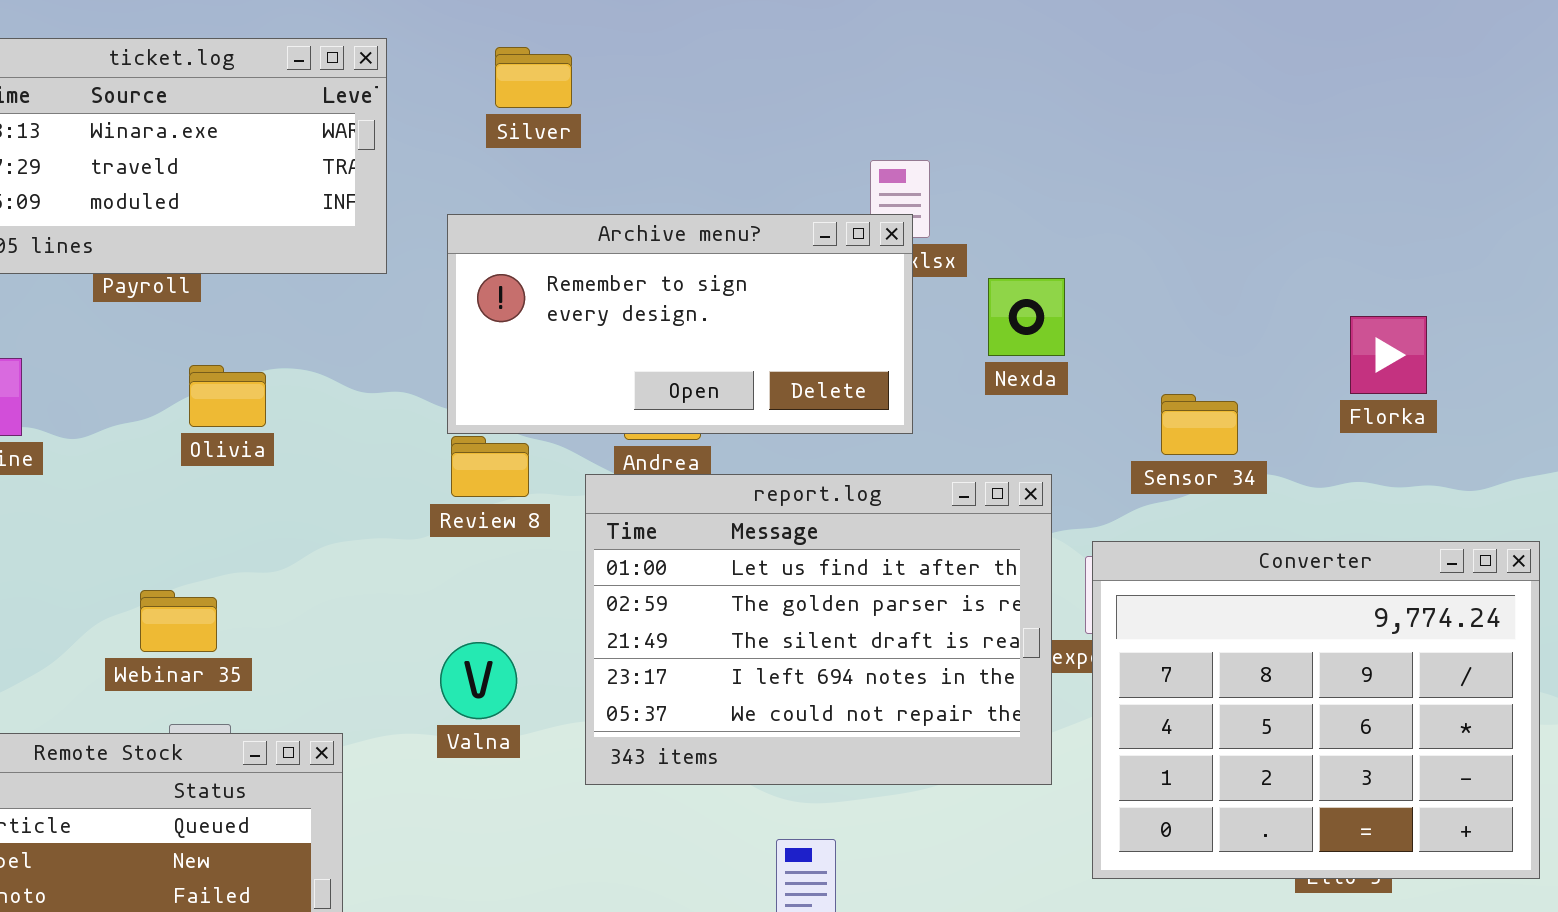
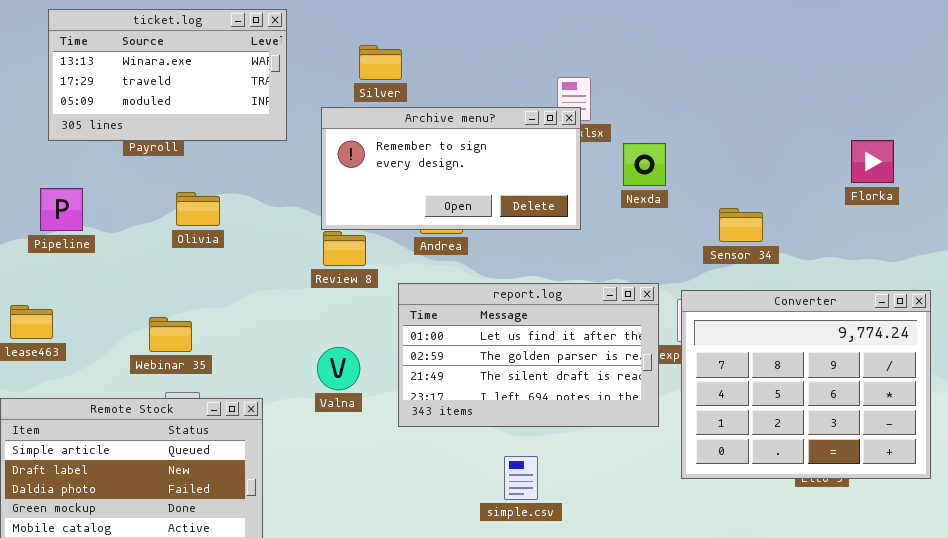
Silver: [495,47,572,108] -> [359,45,402,80], moved
Florka: [1350,316,1427,394] -> [851,140,894,183], moved
report.log: [585,474,1052,785] -> [398,283,659,427], resized

